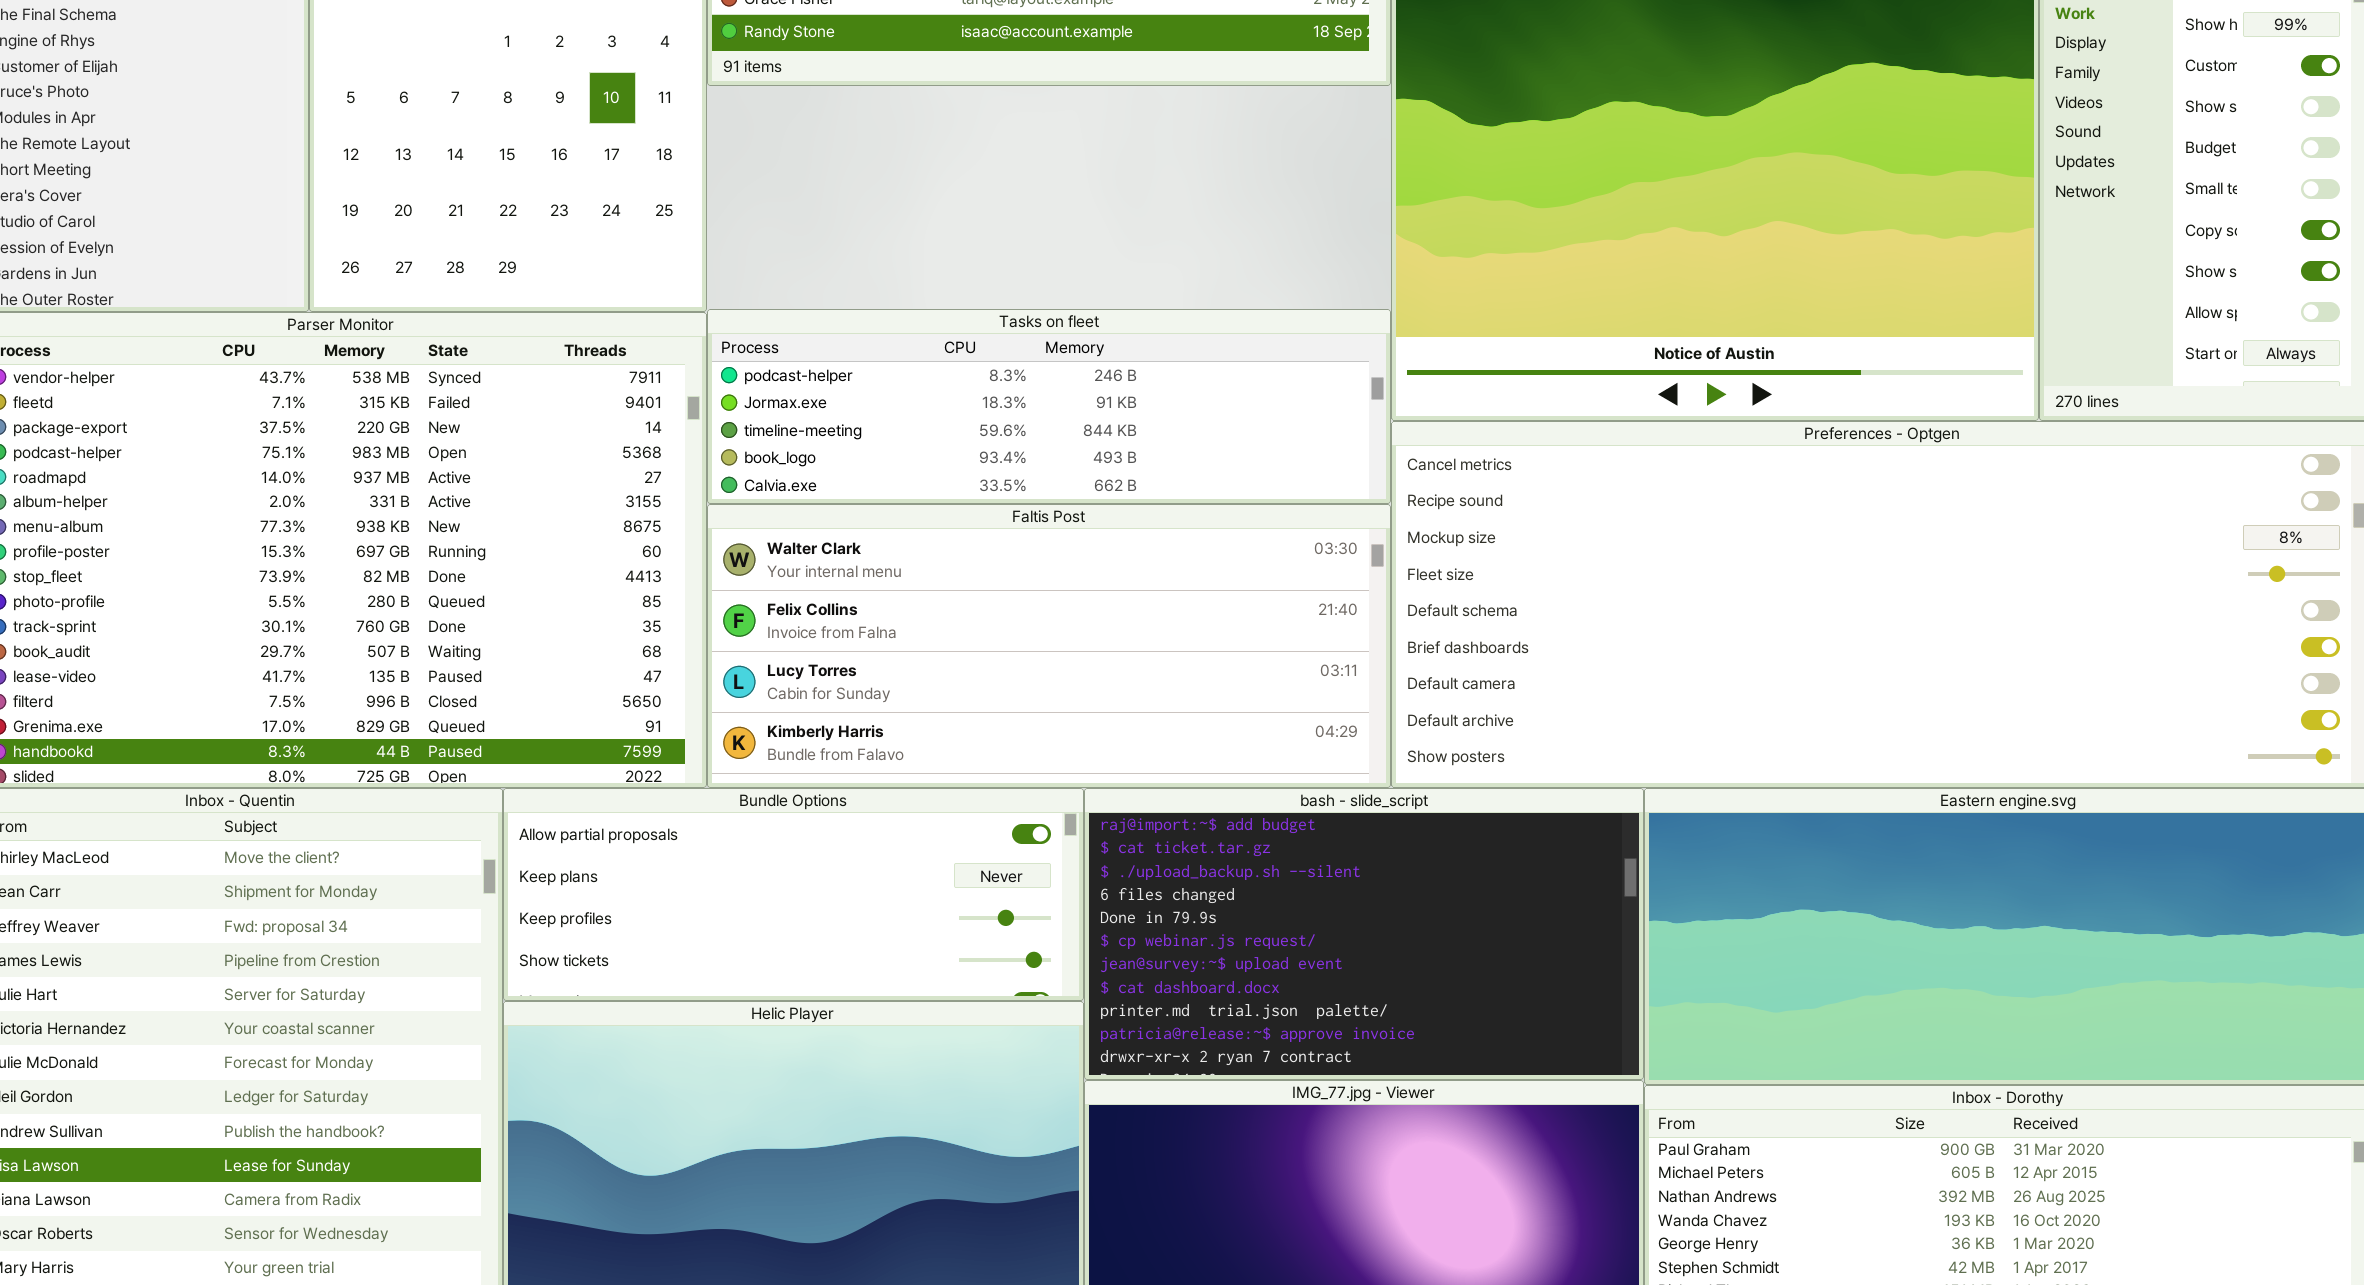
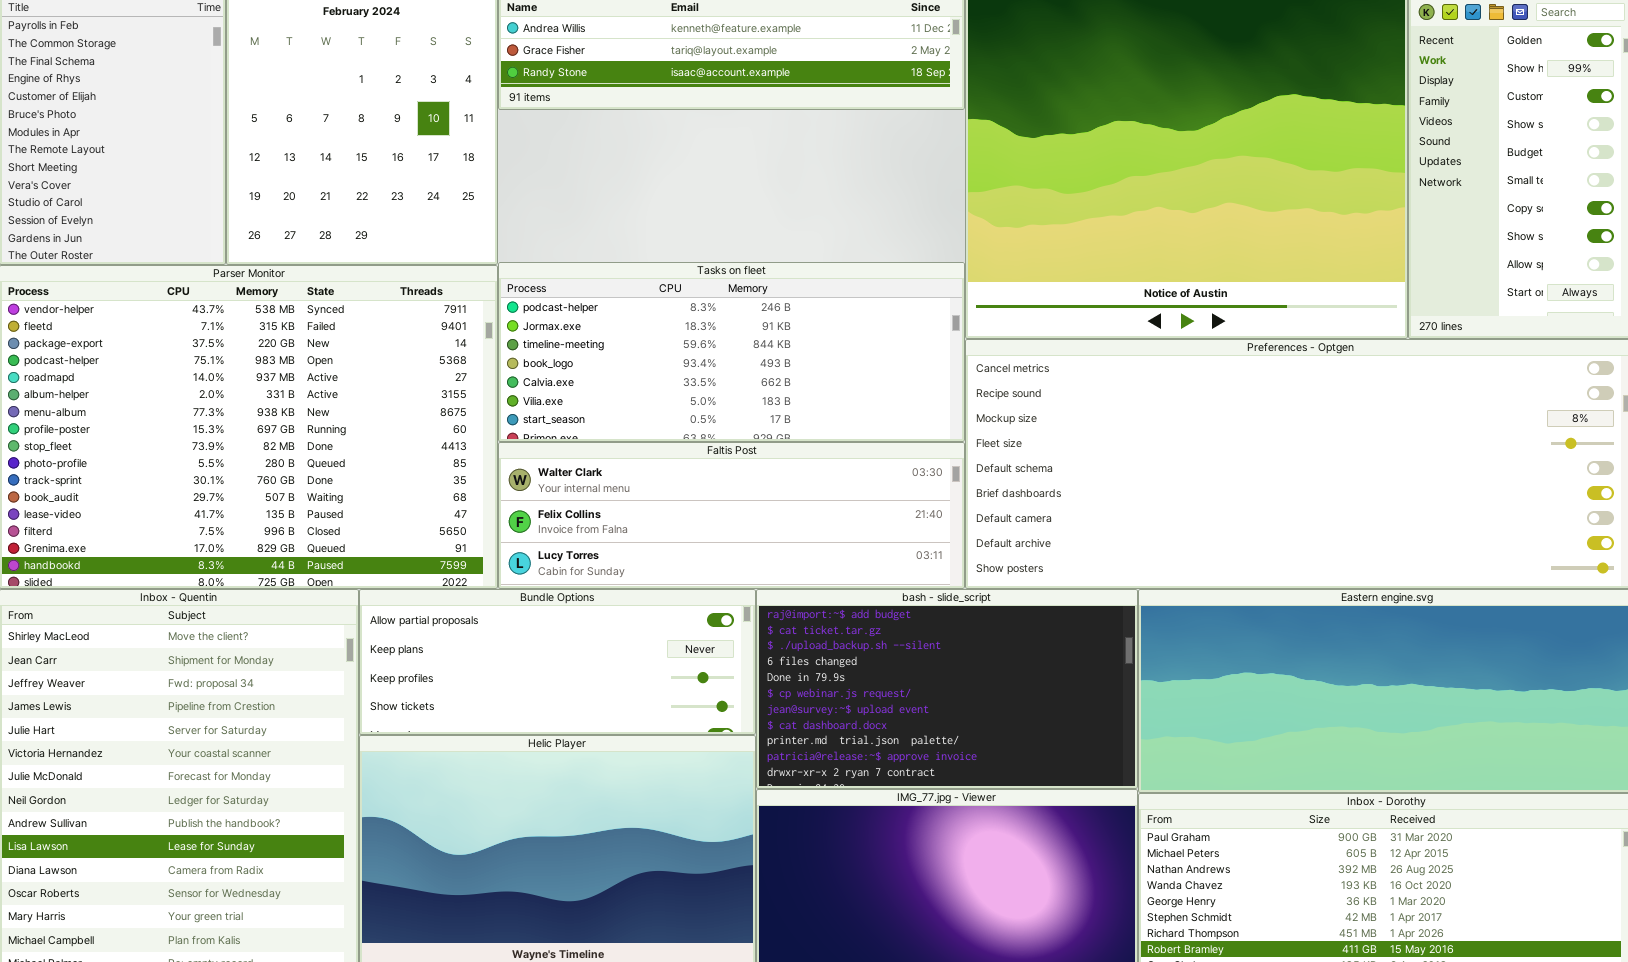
Tasks on fleet: [707,309,1391,504] -> [498,262,965,442], resized
Faltis Post: [707,504,1391,788] -> [498,442,965,589], resized

